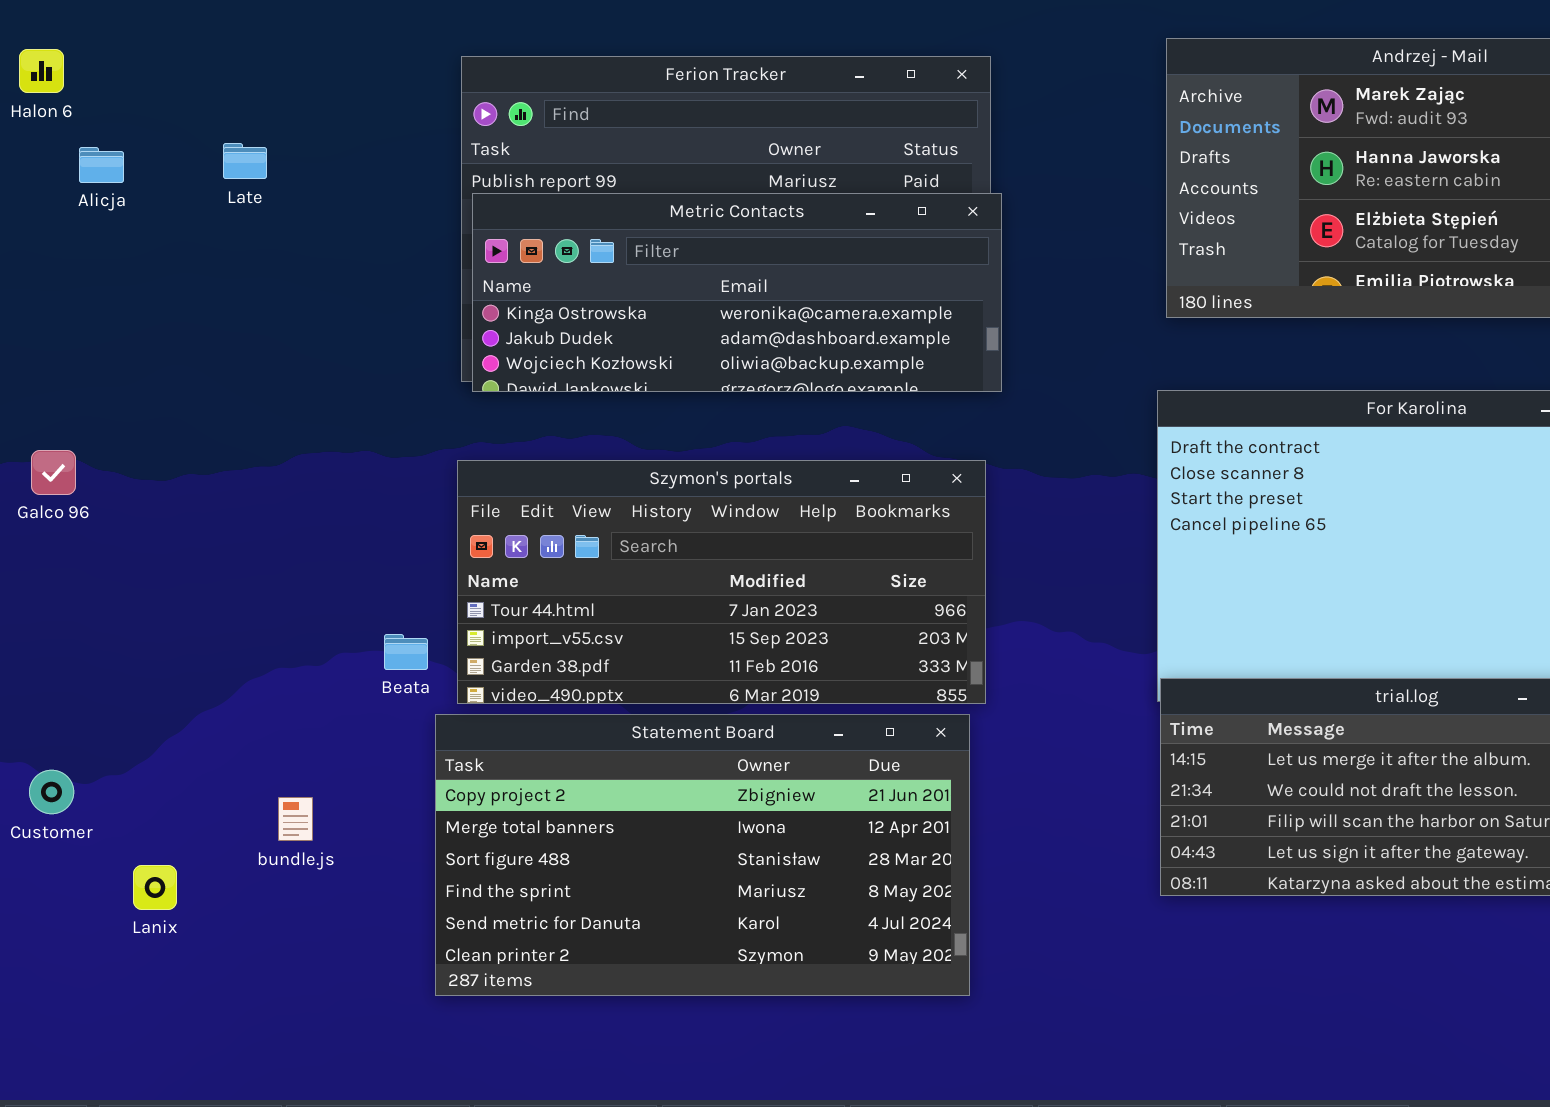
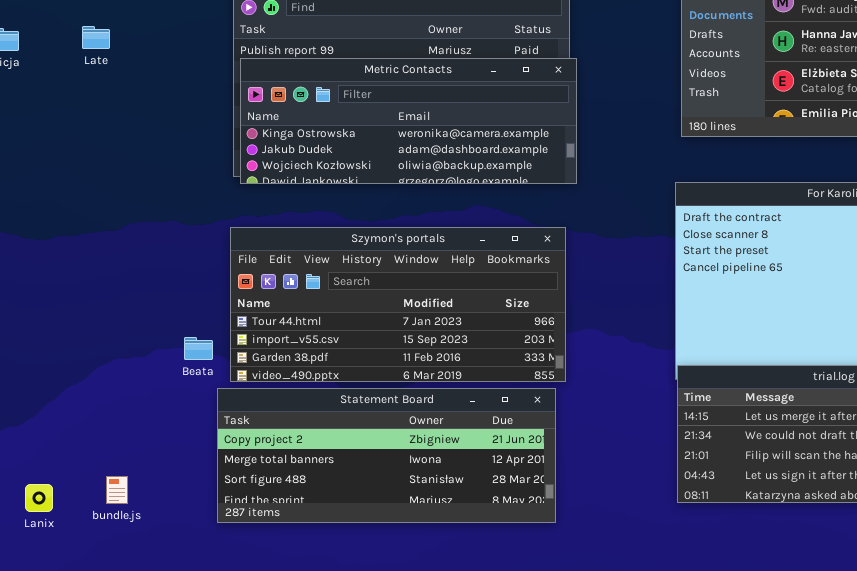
Statement Board: [435,714,970,996] -> [217,388,556,523], resized
bundle.js: [278,797,313,841] -> [106,476,128,504], moved

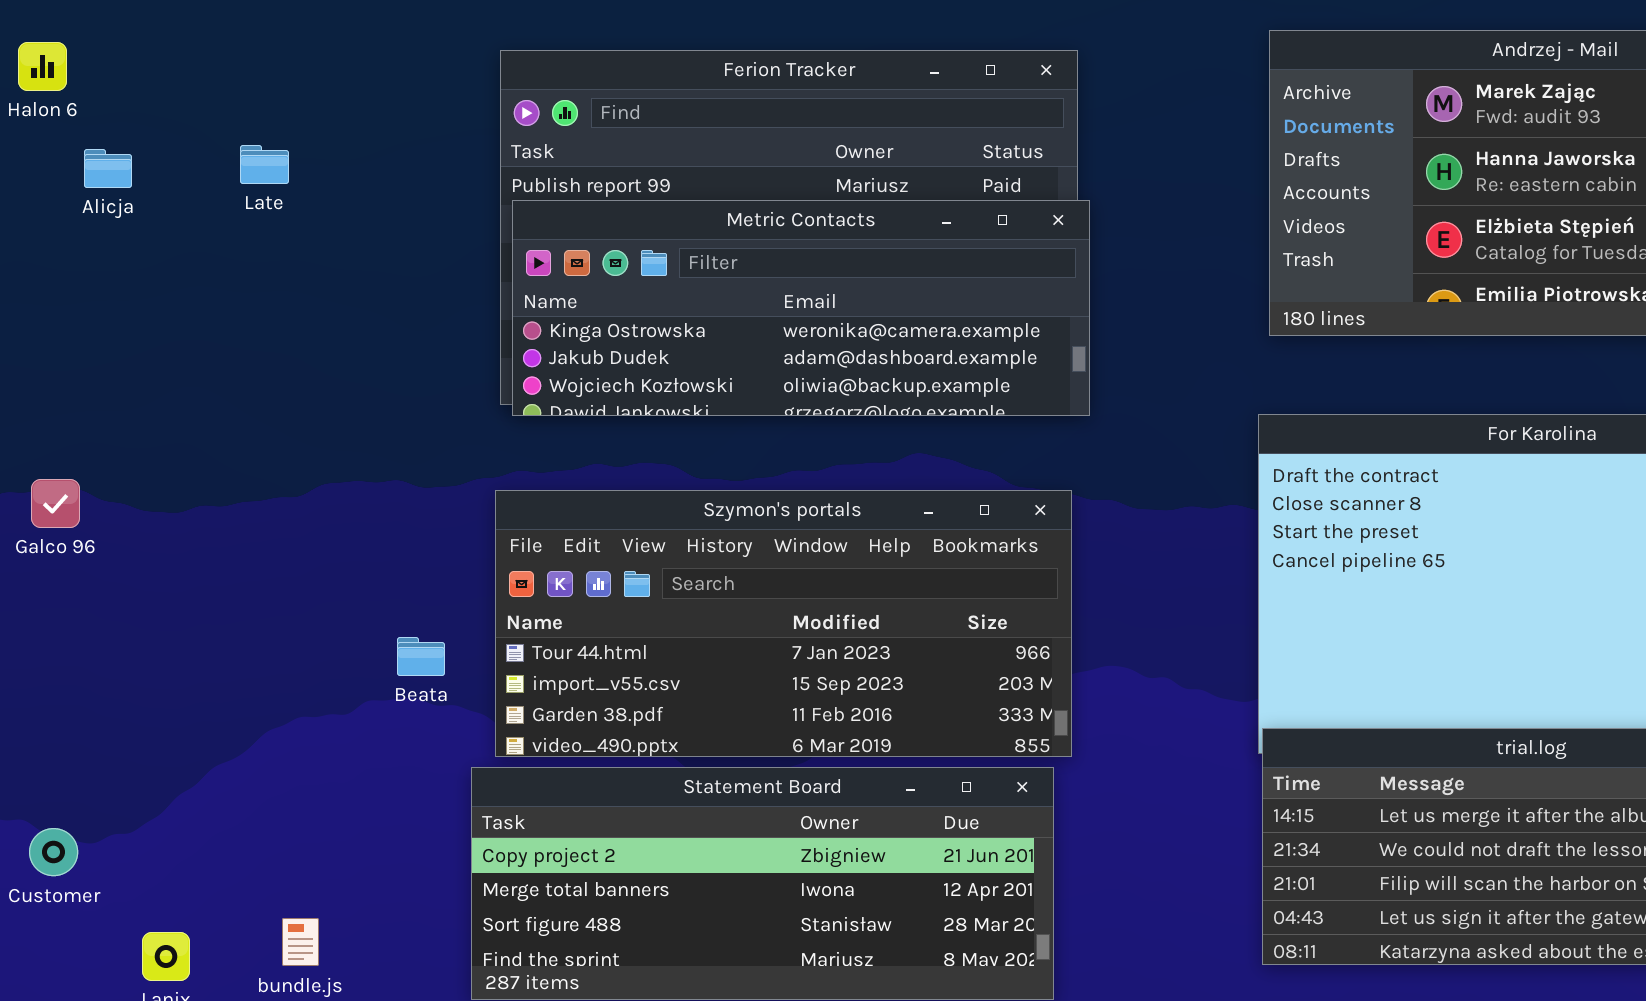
Beata: [184,337,213,360] -> [397,637,445,676], moved

